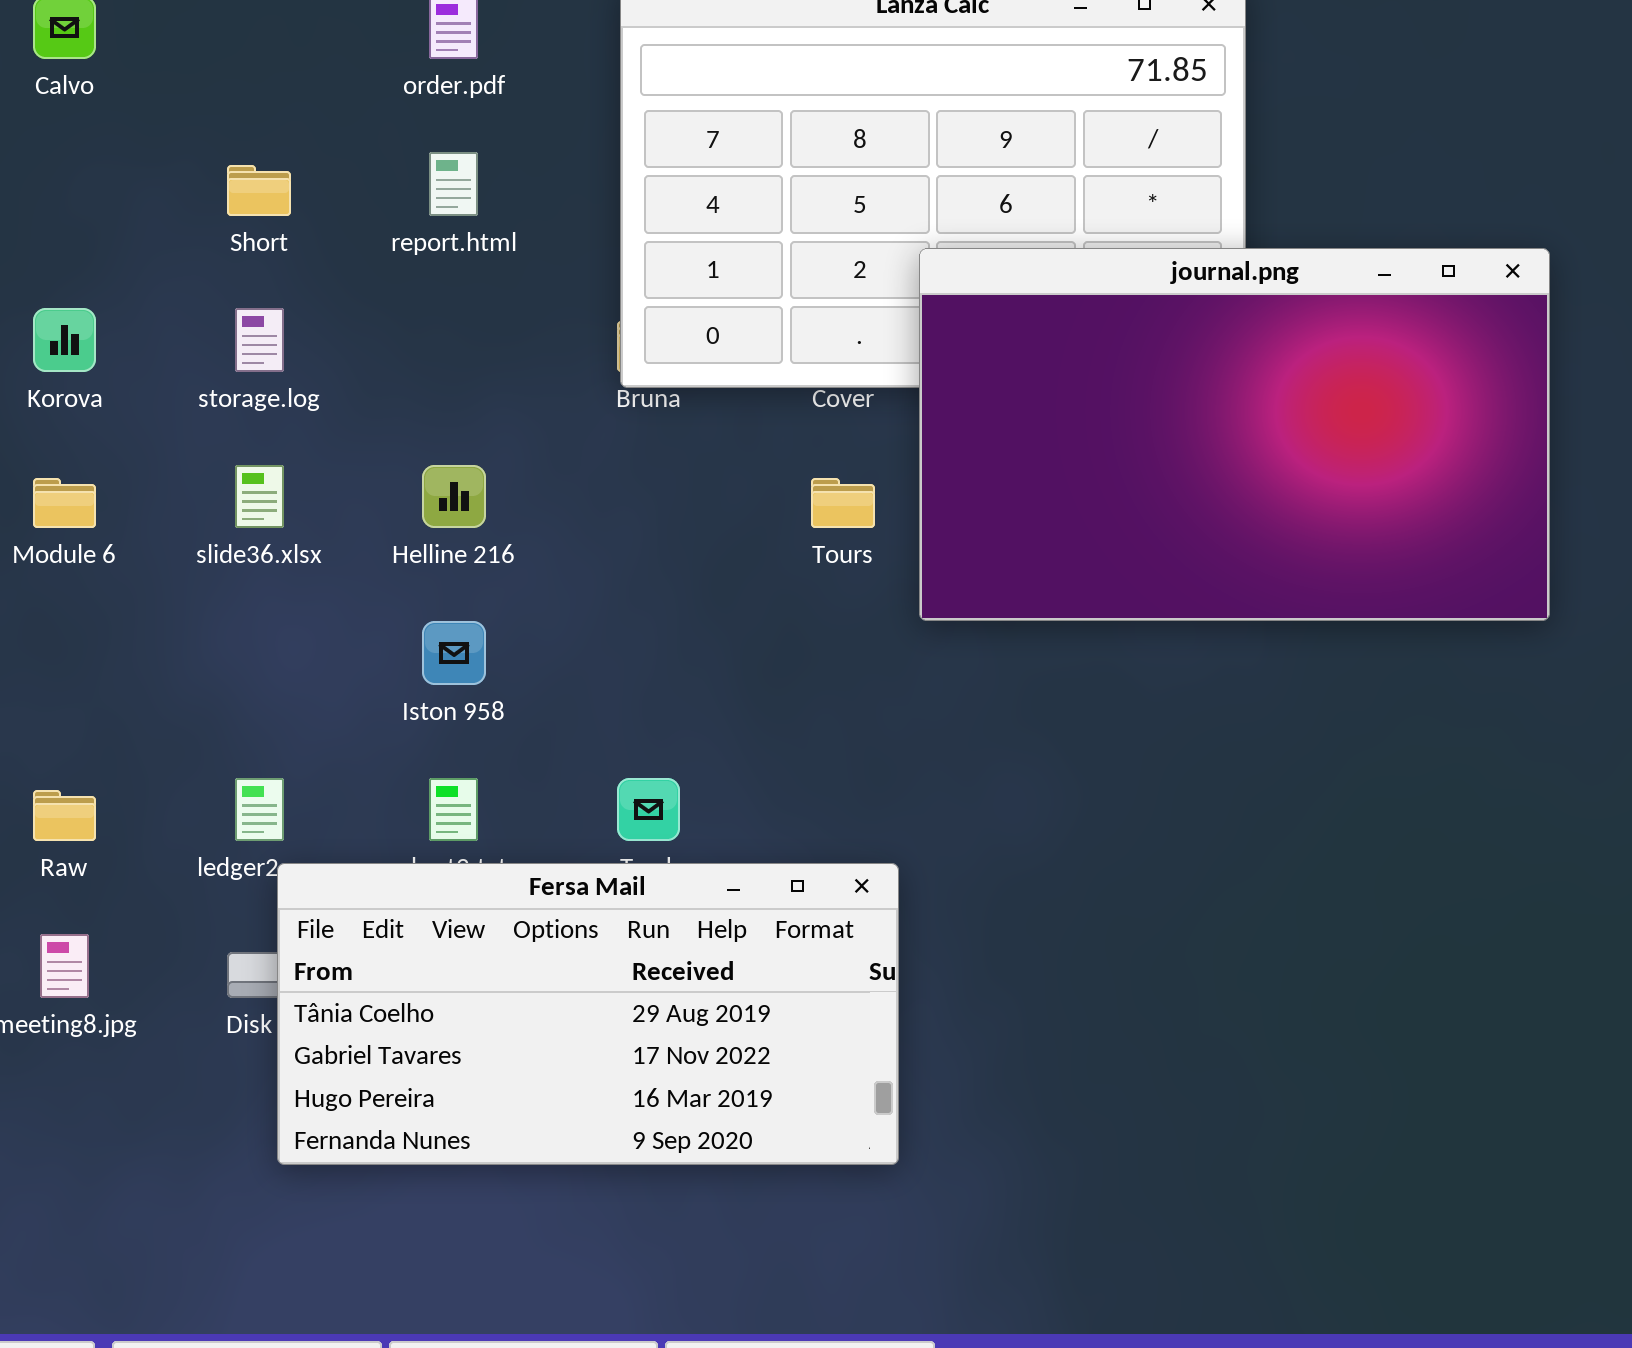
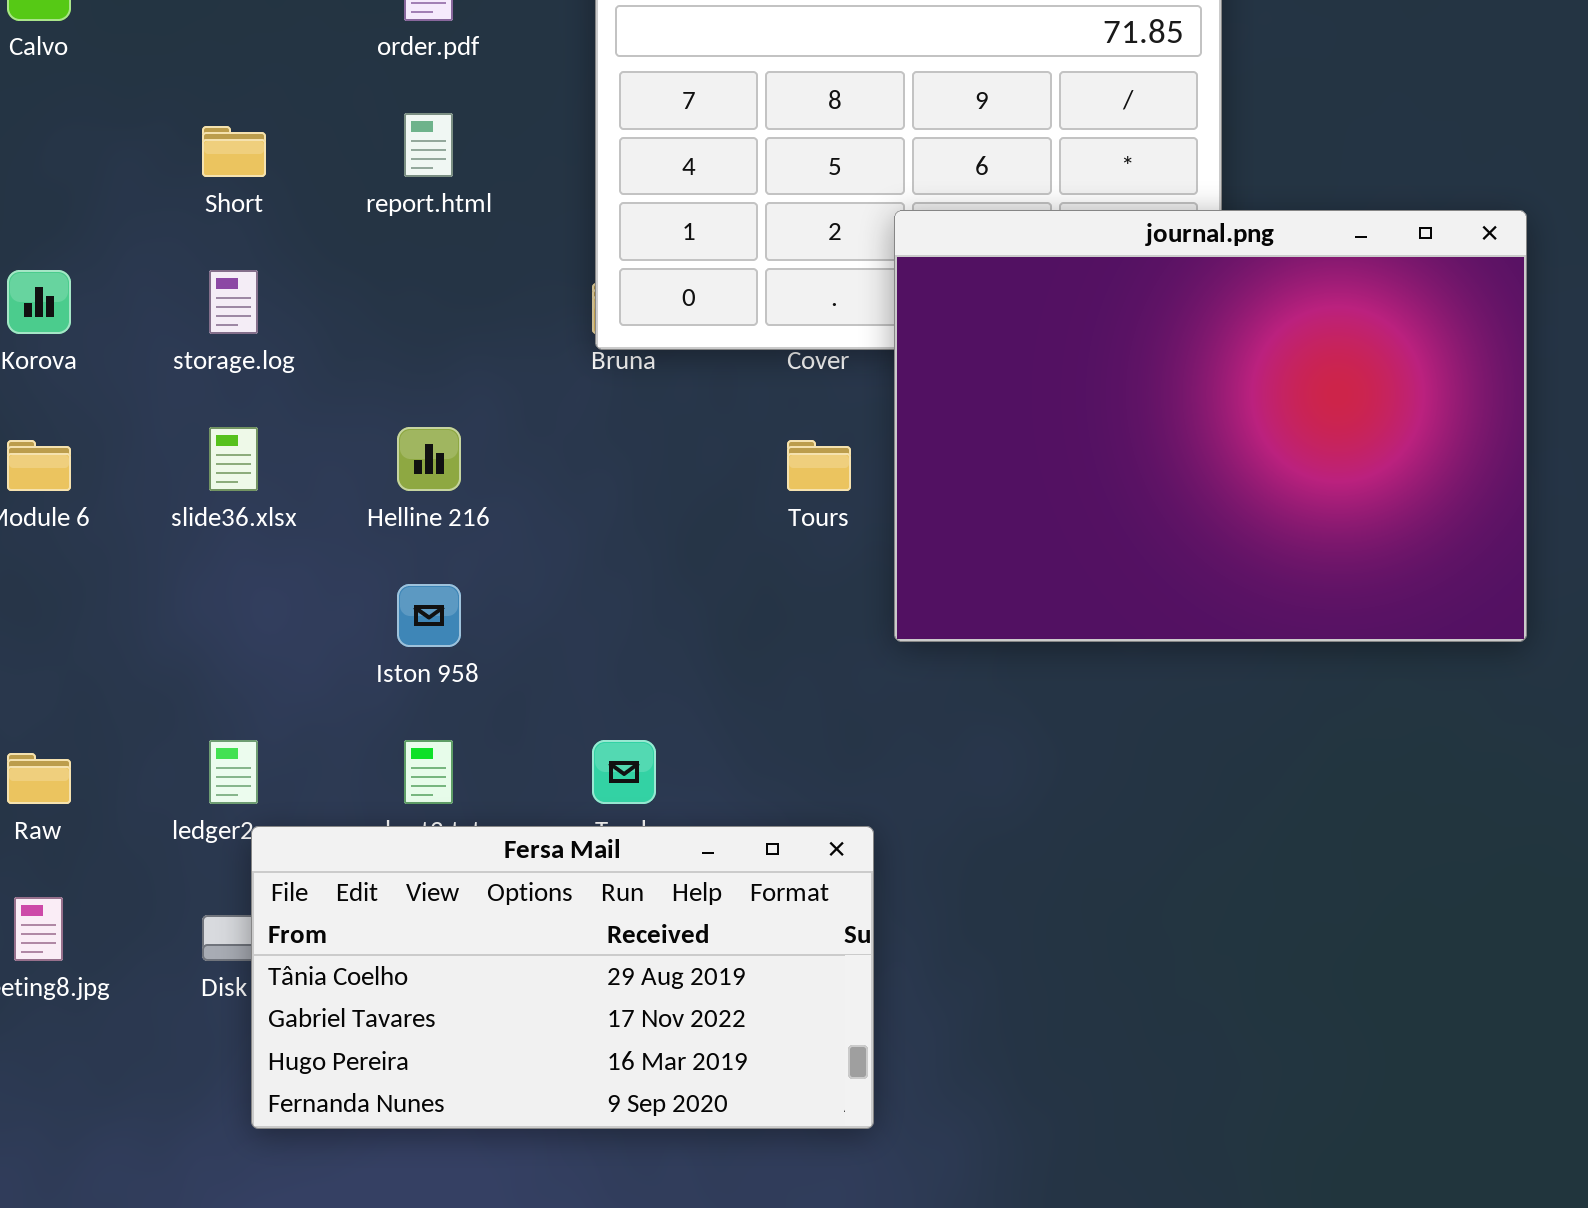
journal.png: [919,248,1550,621] -> [894,210,1527,642], resized

